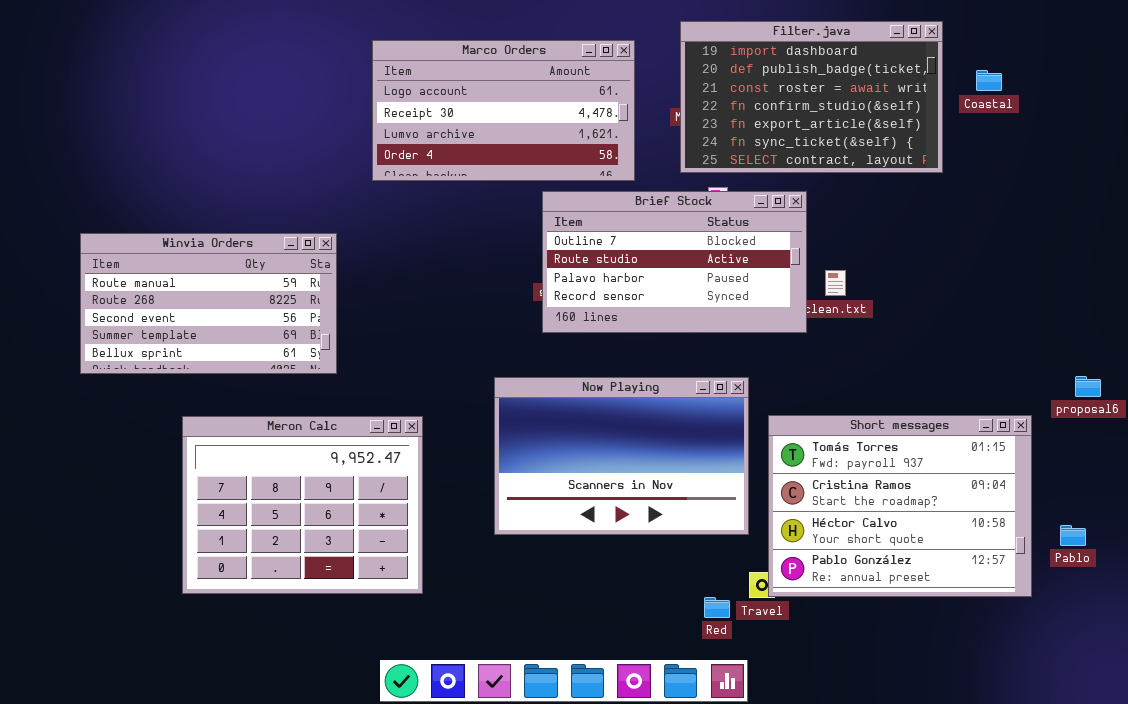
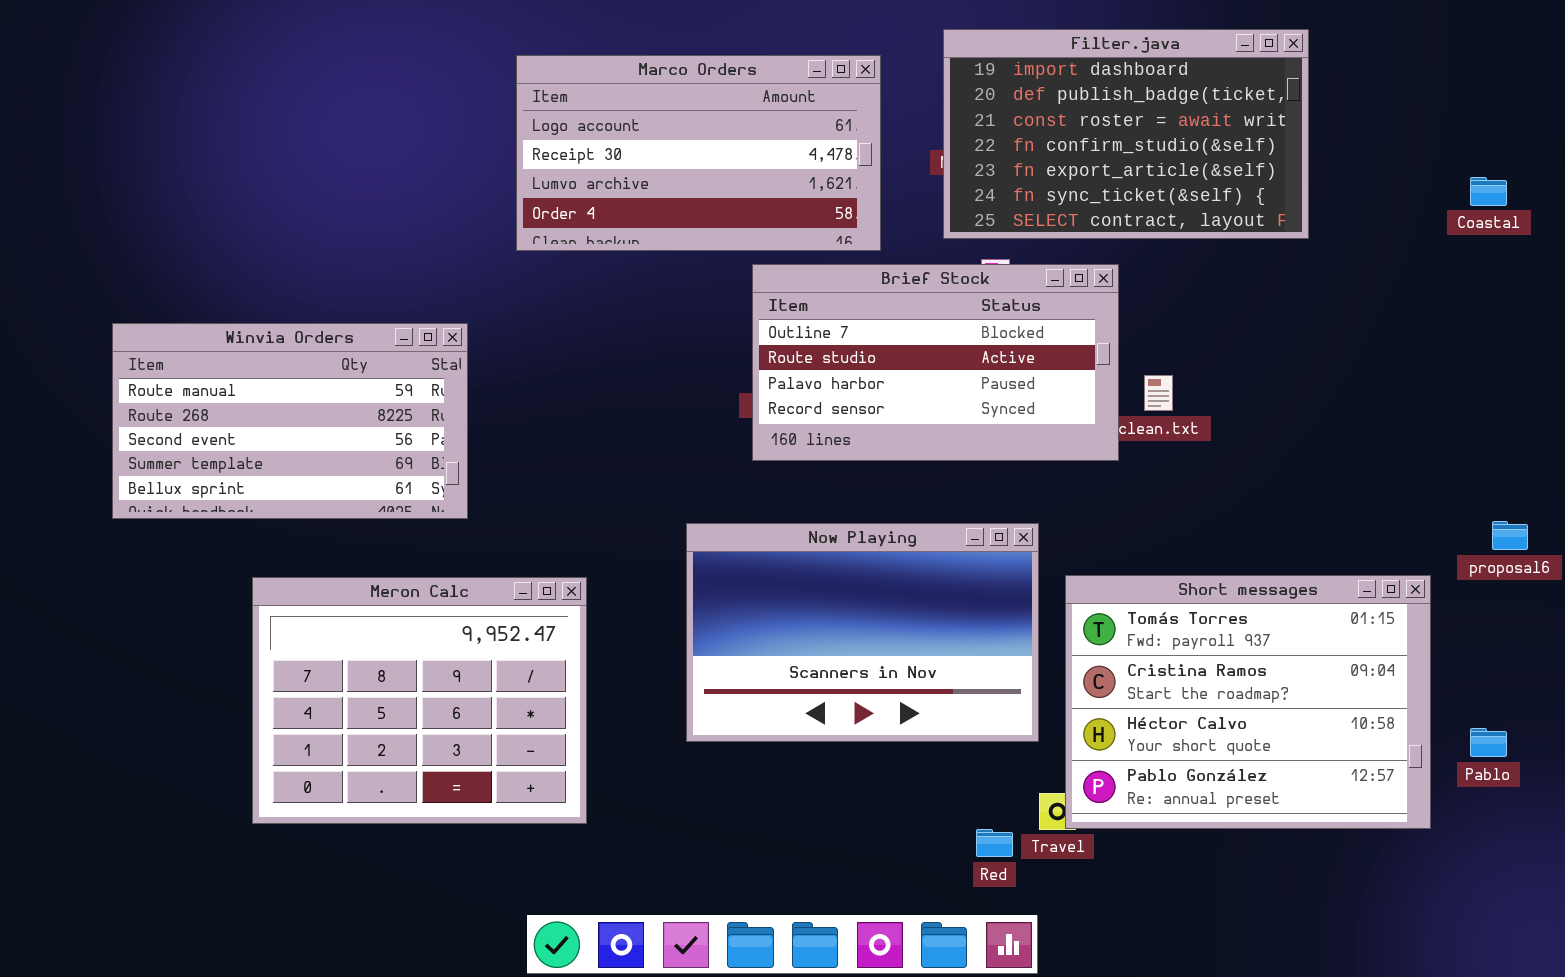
Coastal: [976,70,1002,91] -> [1470,177,1507,206], moved

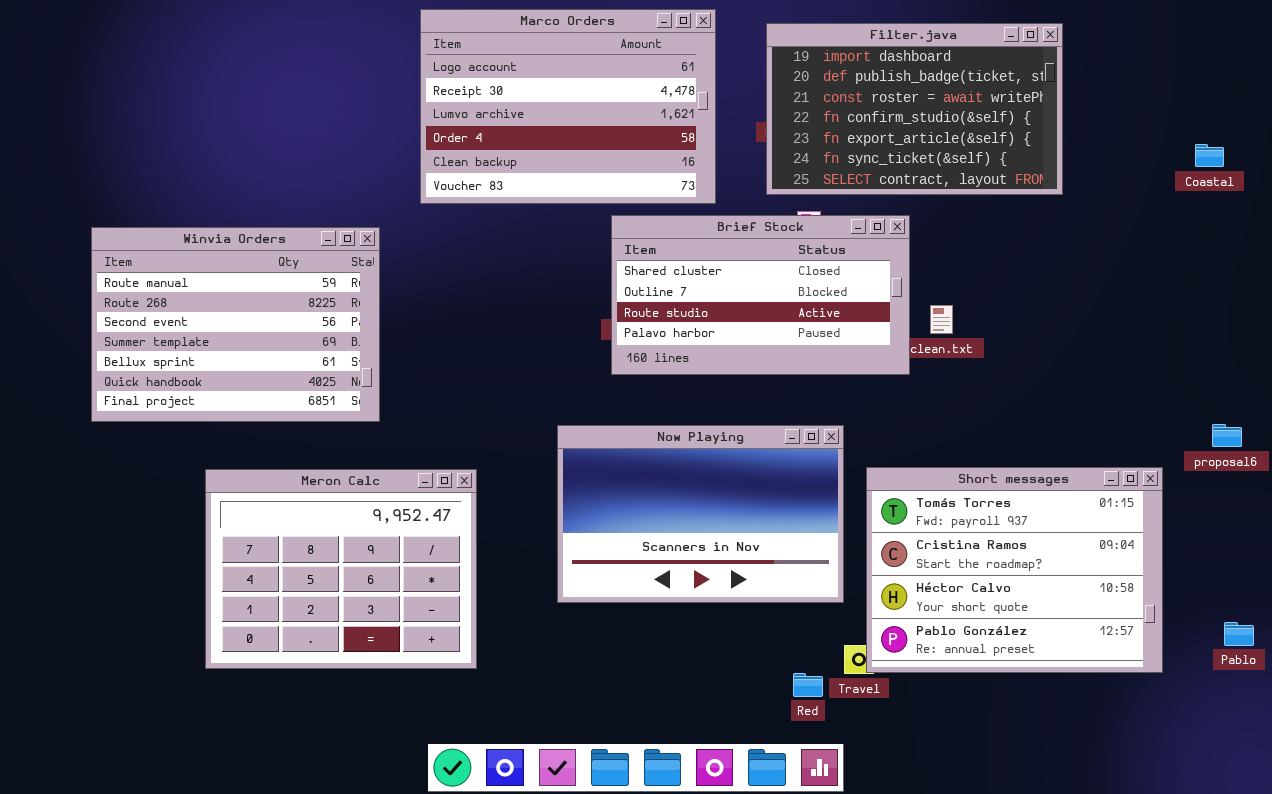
Marco Orders: [516,55,881,251] -> [420,9,716,204], resized
Brief Stock: [752,264,1119,461] -> [611,215,910,375], scrolled up 1 row
Winvia Orders: [112,323,468,519] -> [91,227,380,422], resized
Pablo: [1470,728,1507,757] -> [1224,622,1254,646], moved

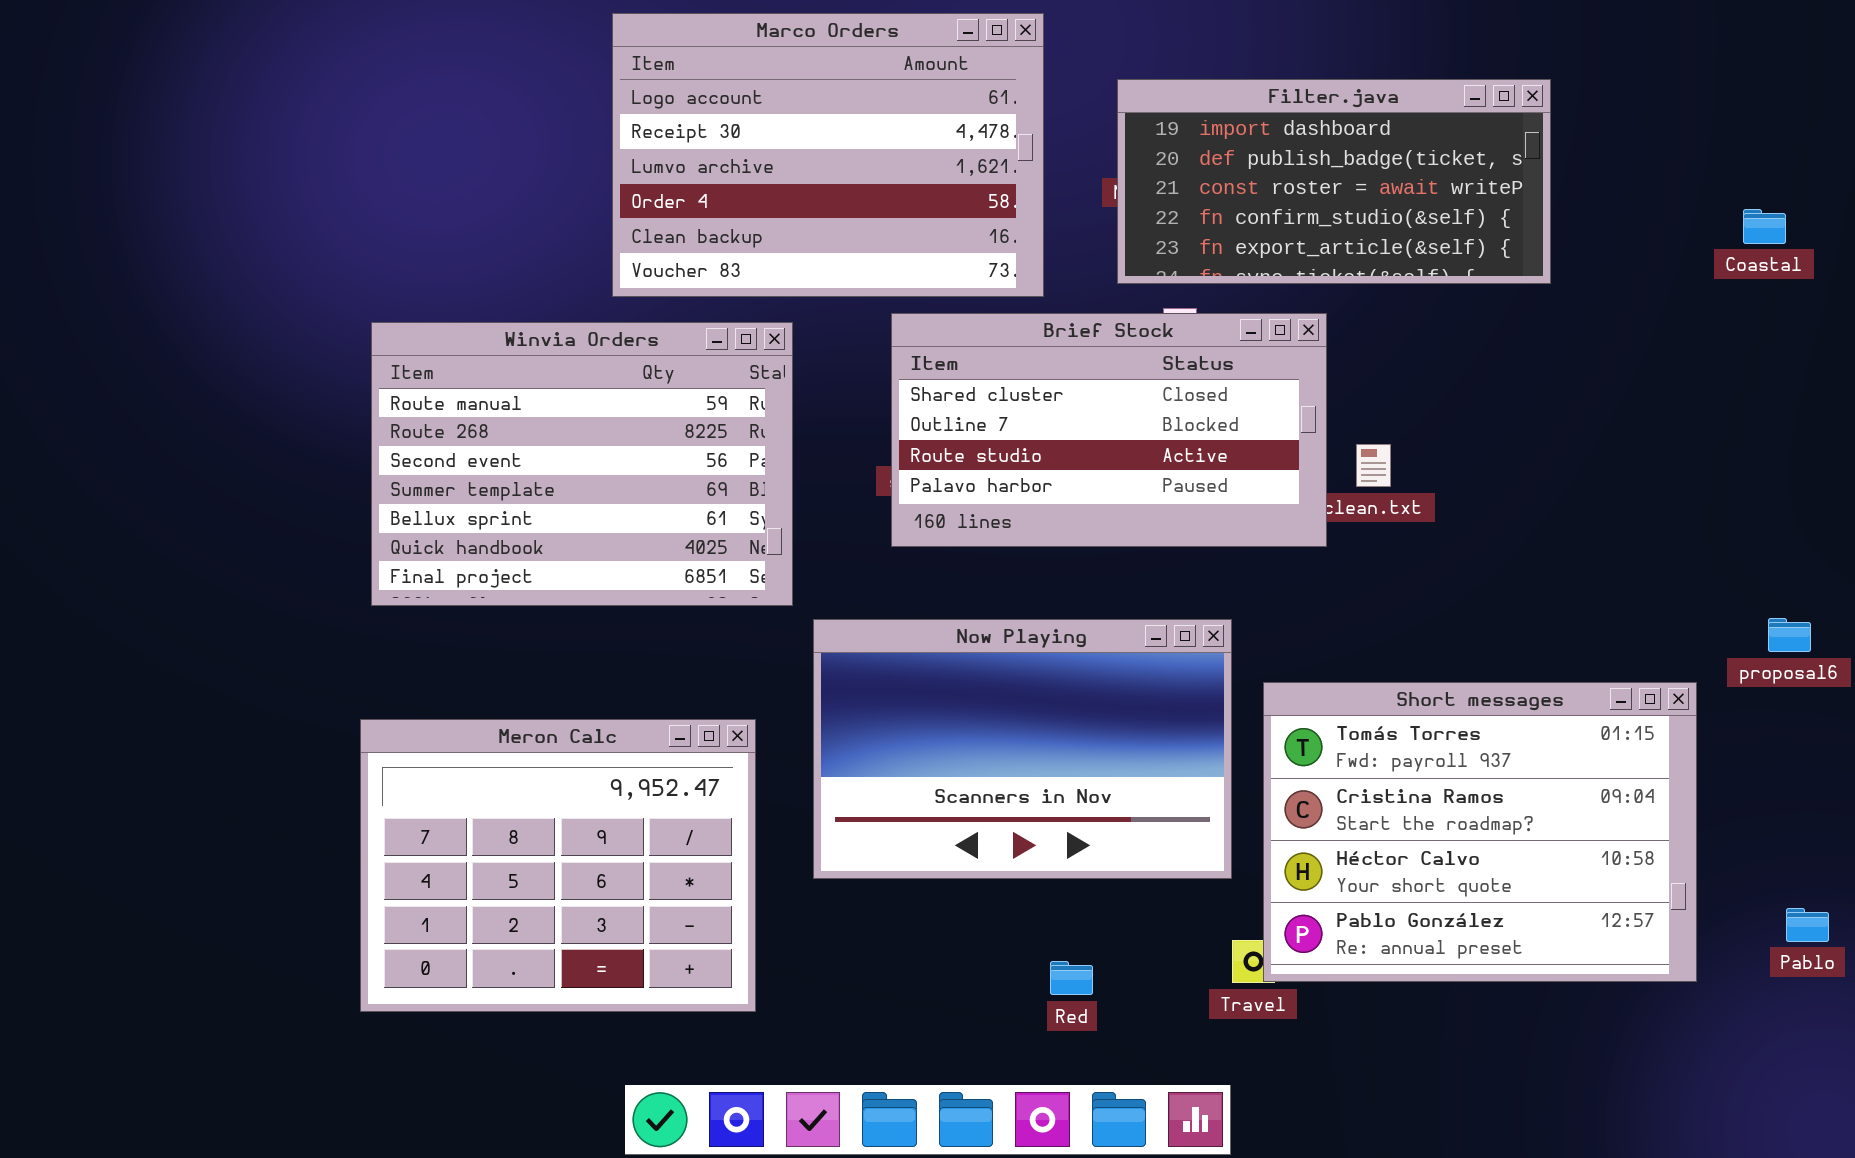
Filter.java: [766,23,1063,195] -> [1117,79,1551,284], resized
Winvia Orders: [91,227,380,422] -> [371,322,793,606], moved
Meron Calc: [205,469,477,669] -> [360,719,756,1012], moved
Red: [793,673,823,697] -> [1050,961,1093,995], moved

